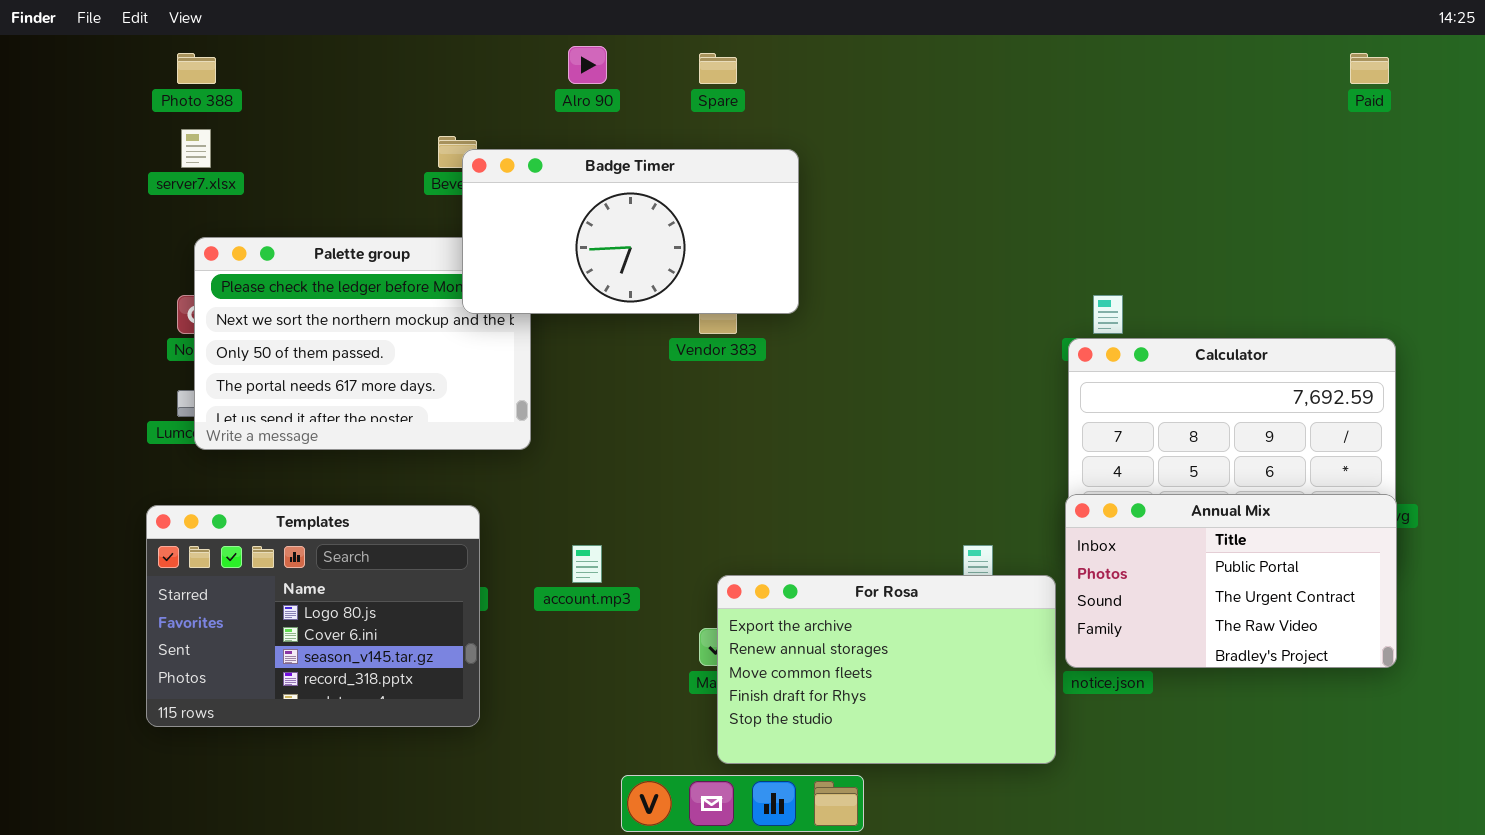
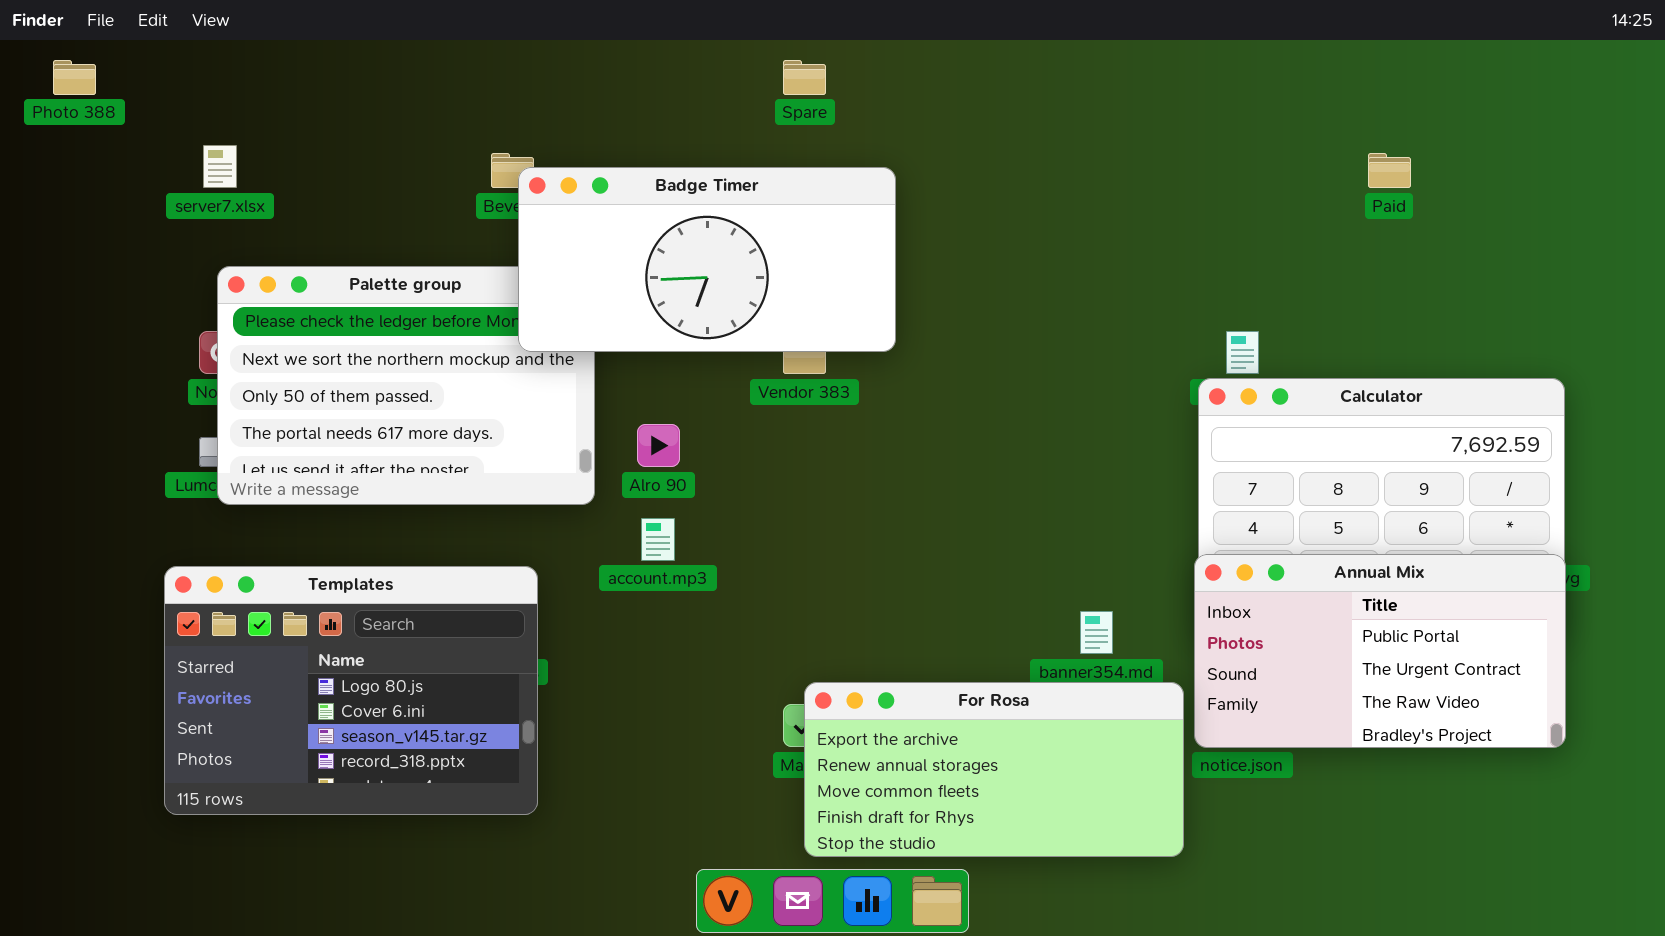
Alro 90: [568,46,607,84] -> [637,424,680,467], moved
Photo 388: [177,53,216,84] -> [53,60,96,95], moved
Paid: [1350,53,1389,84] -> [1368,153,1411,188], moved
account.mp3: [572,545,602,583] -> [641,518,675,561], moved
For Rosa: [717,575,1056,764] -> [804,682,1184,857], resized

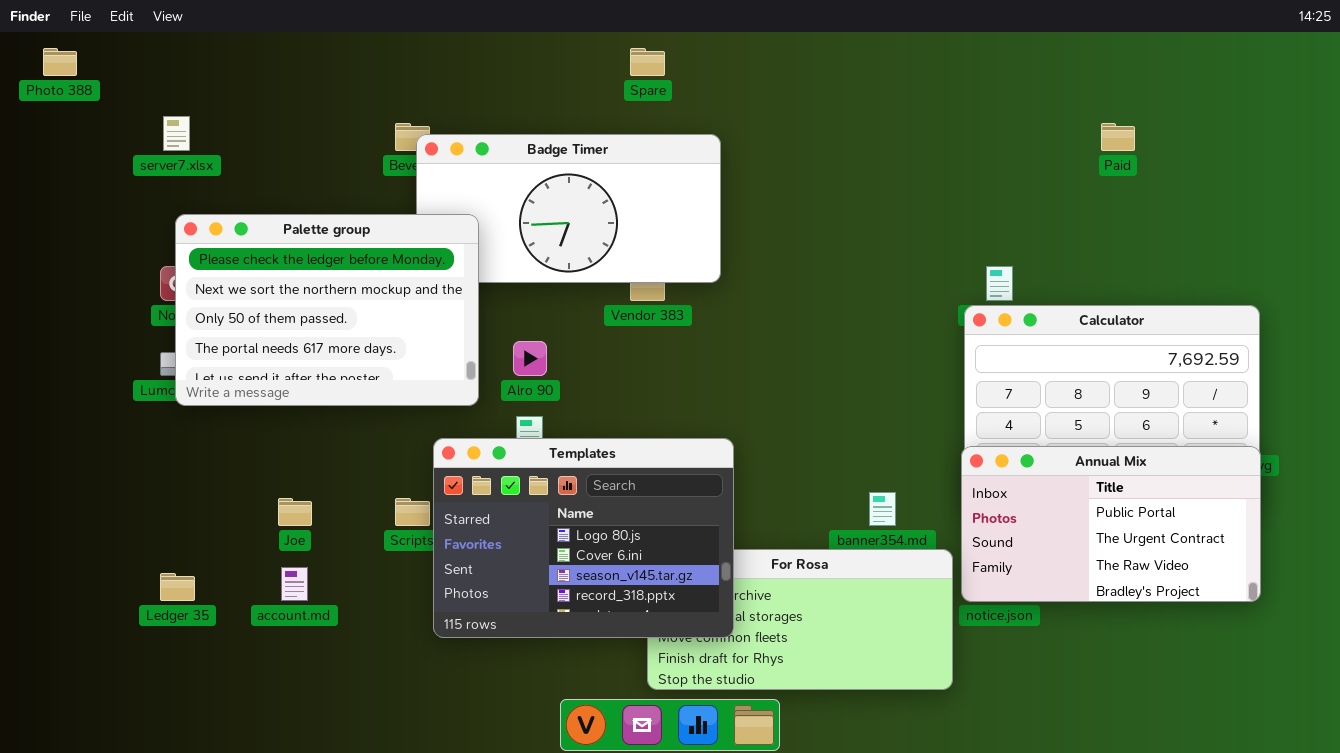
Palette group: [217,266,595,505] -> [175,214,479,406], raised
Templates: [164,566,538,815] -> [433,438,734,638], moved

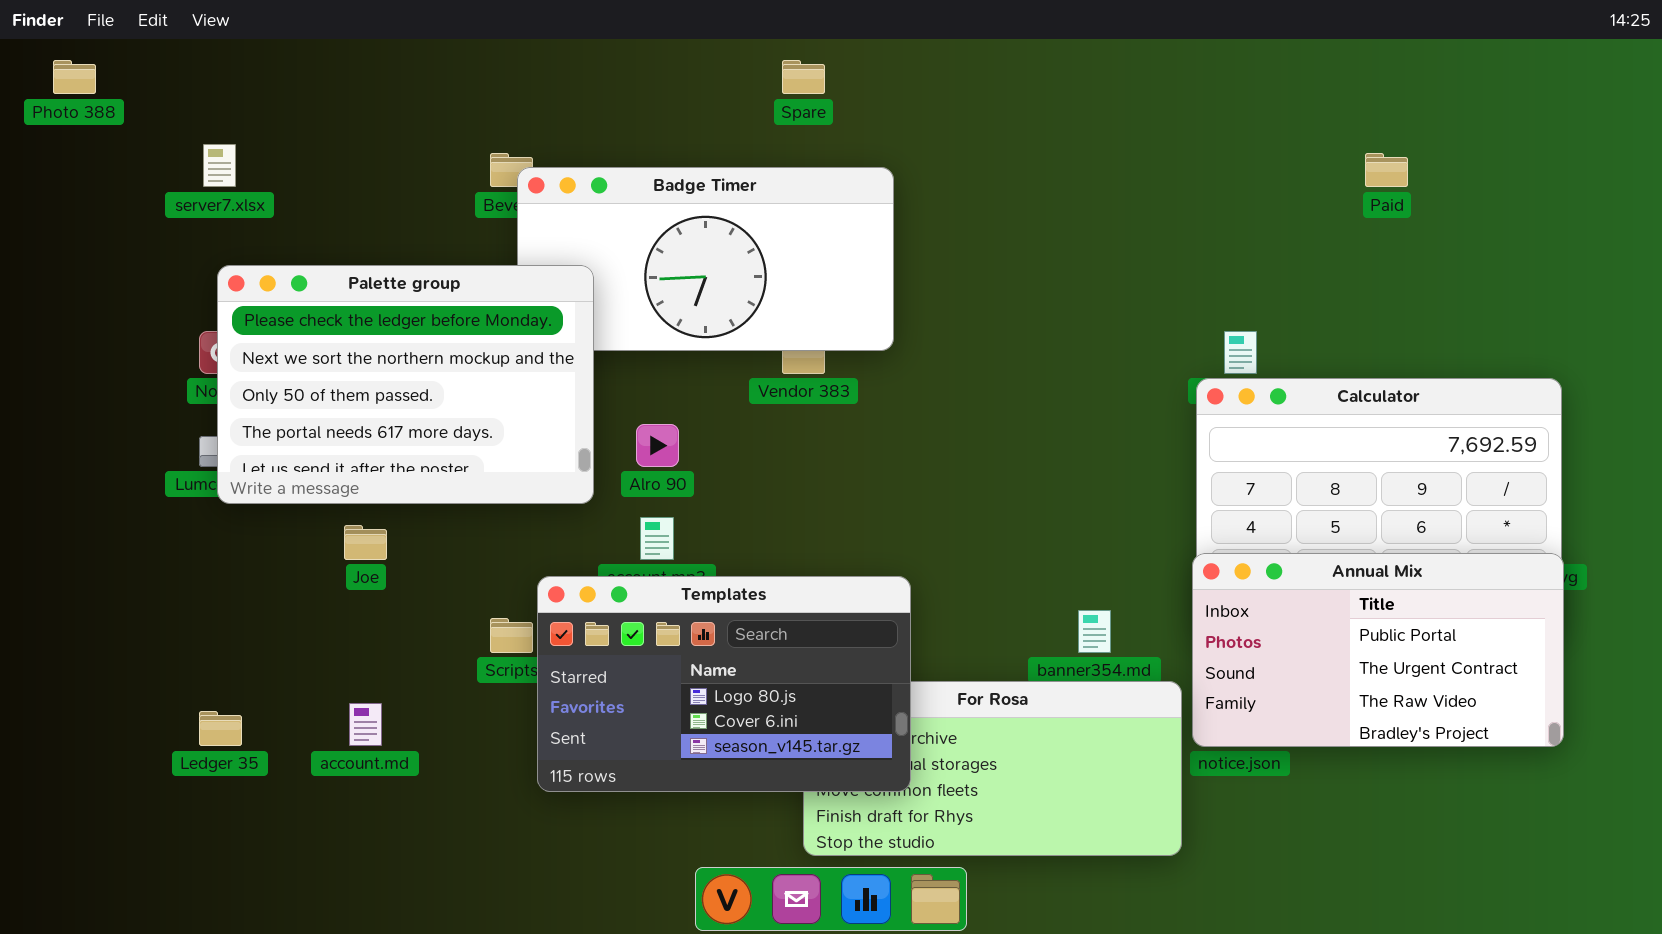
Templates: [433,438,734,638] -> [537,576,911,792], resized
Joe: [278,498,312,526] -> [344,525,387,560], moved

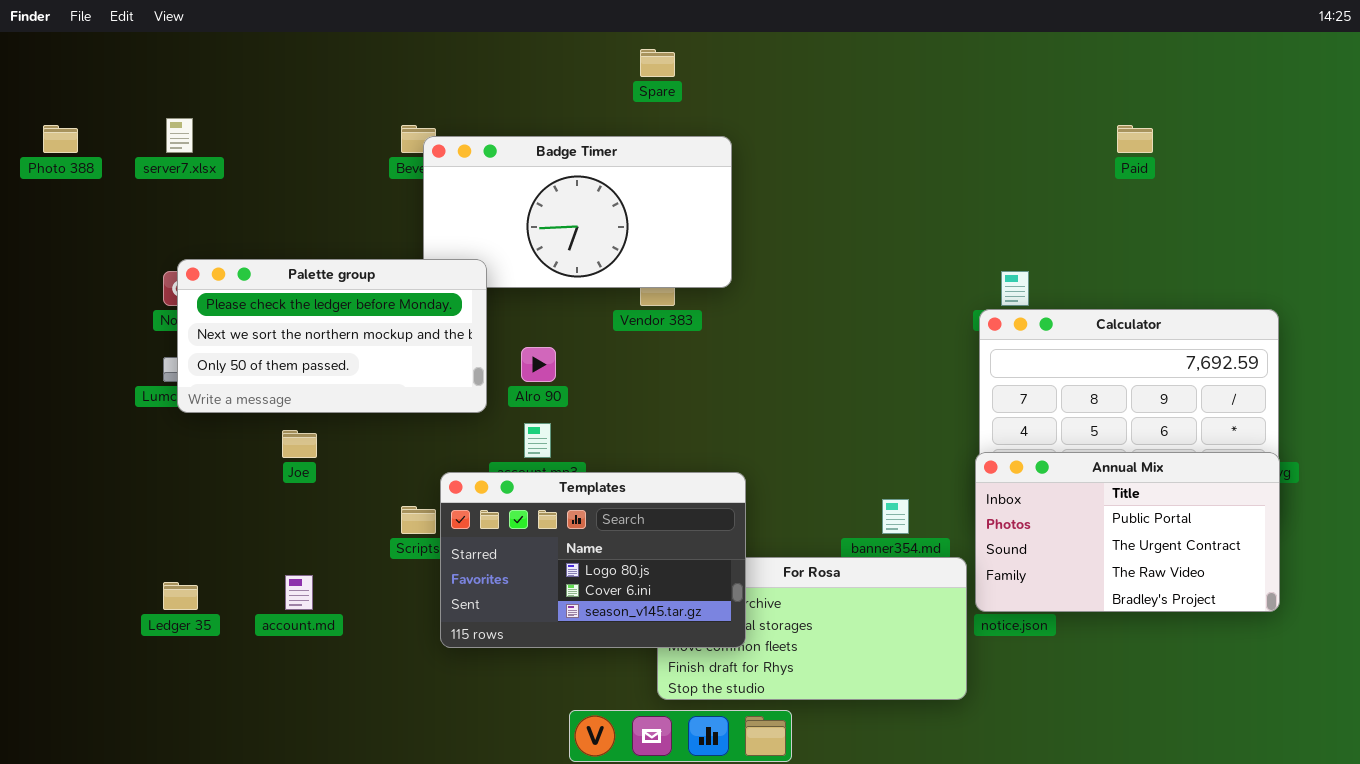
Photo 388: [53,60,96,94] -> [43,125,78,153], moved
Palette group: [217,265,594,504] -> [177,259,487,413], resized

